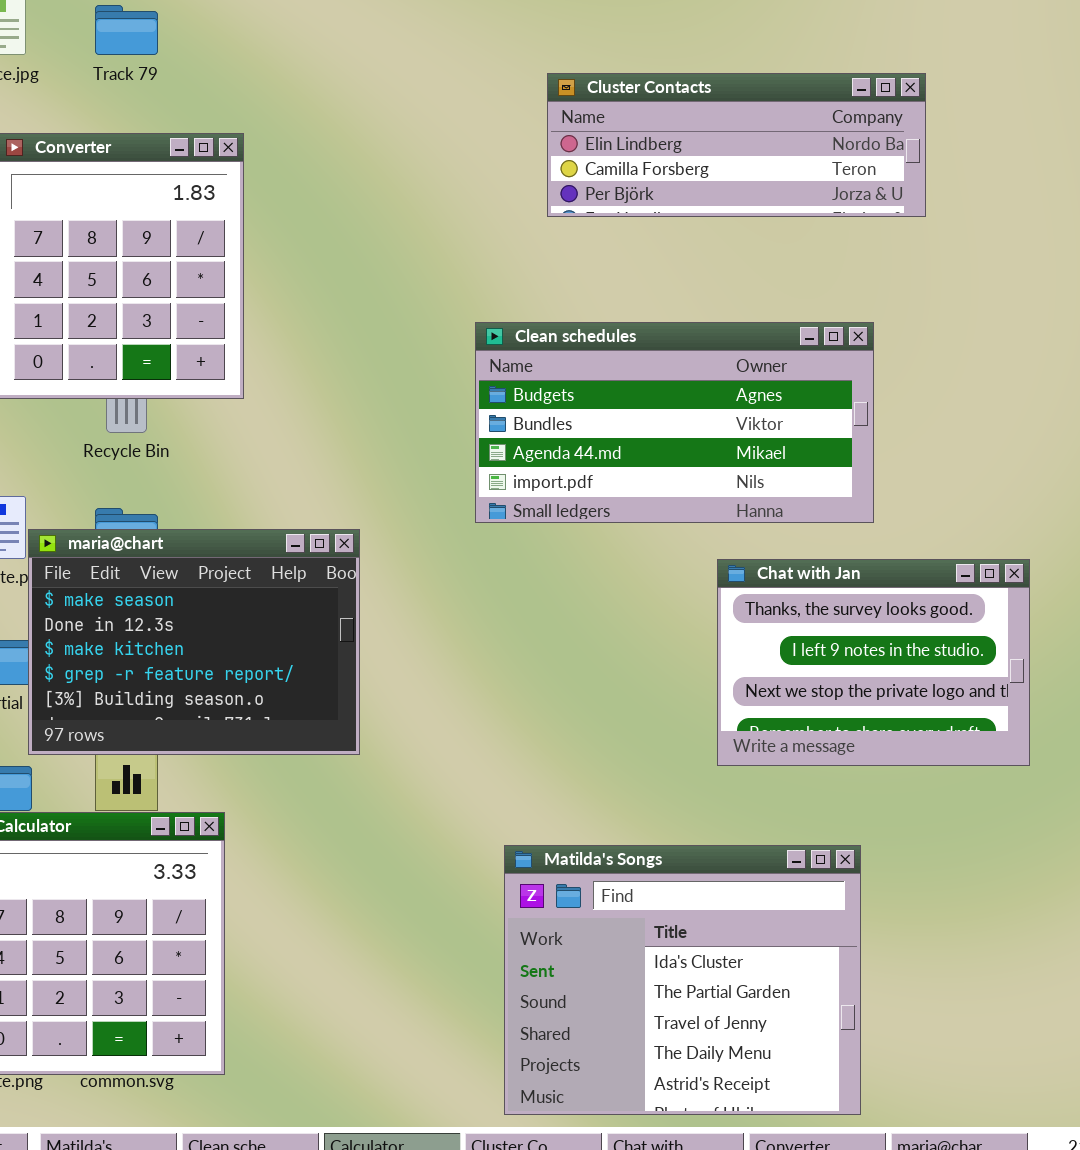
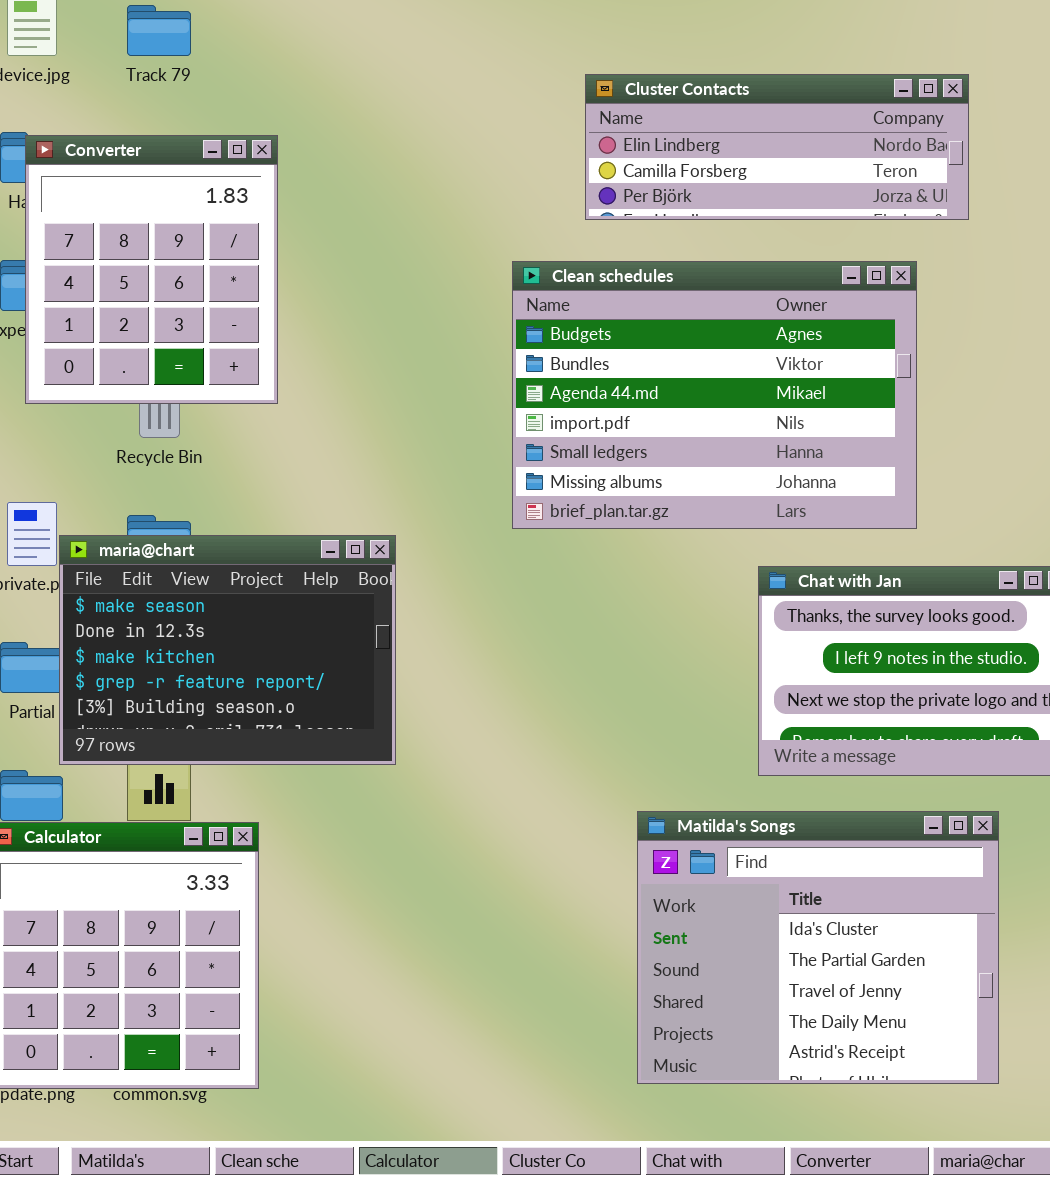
Clean schedules: [475,322,874,523] -> [512,261,917,529], resized
Matilda's Songs: [504,845,861,1115] -> [637,811,999,1084], moved

